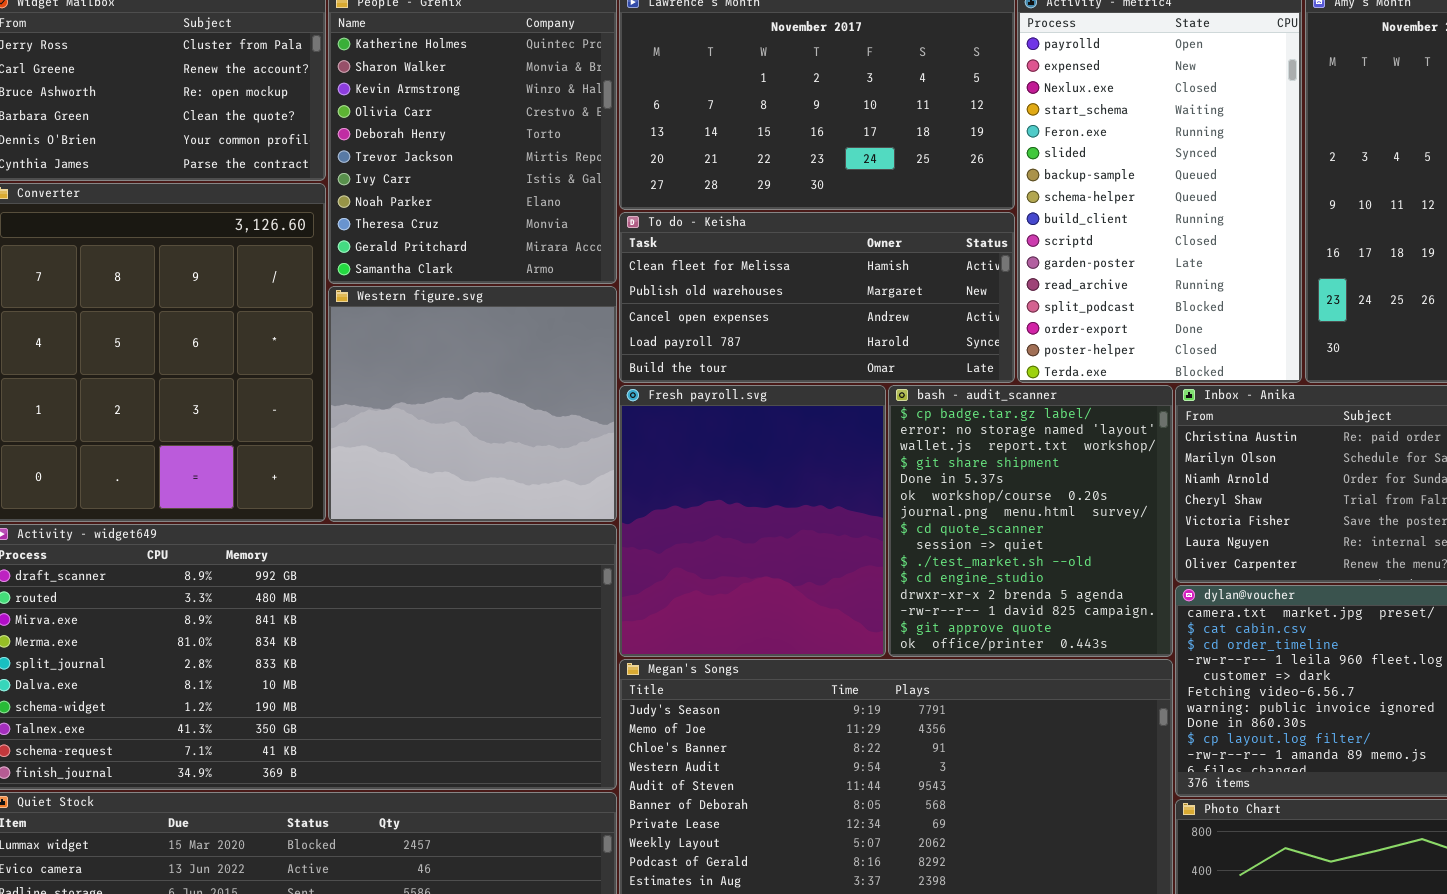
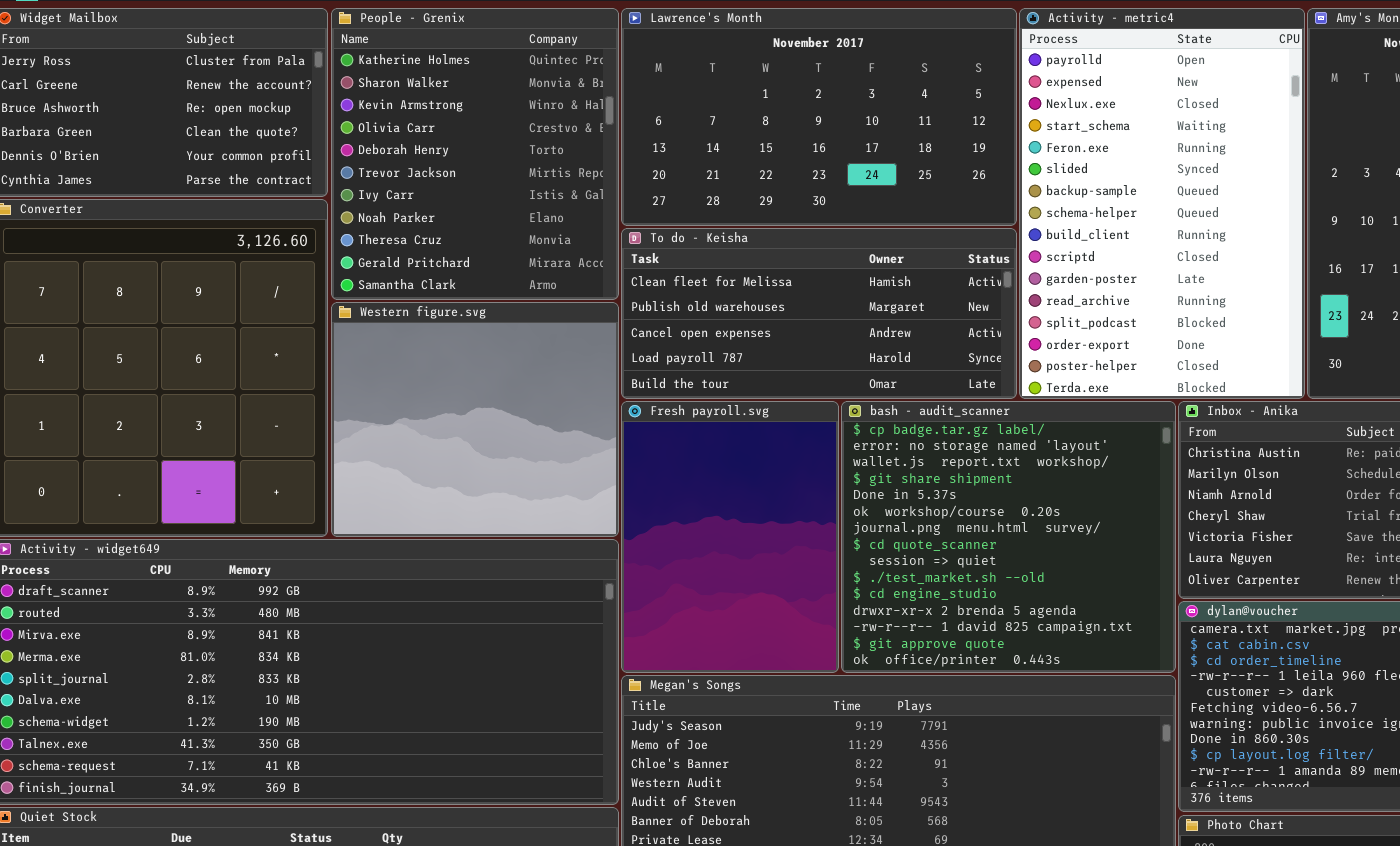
Fresh payroll.svg: [619,385,886,657] -> [621,401,839,673], resized
bash - audit_scanner: [888,385,1173,657] -> [841,401,1176,673], resized

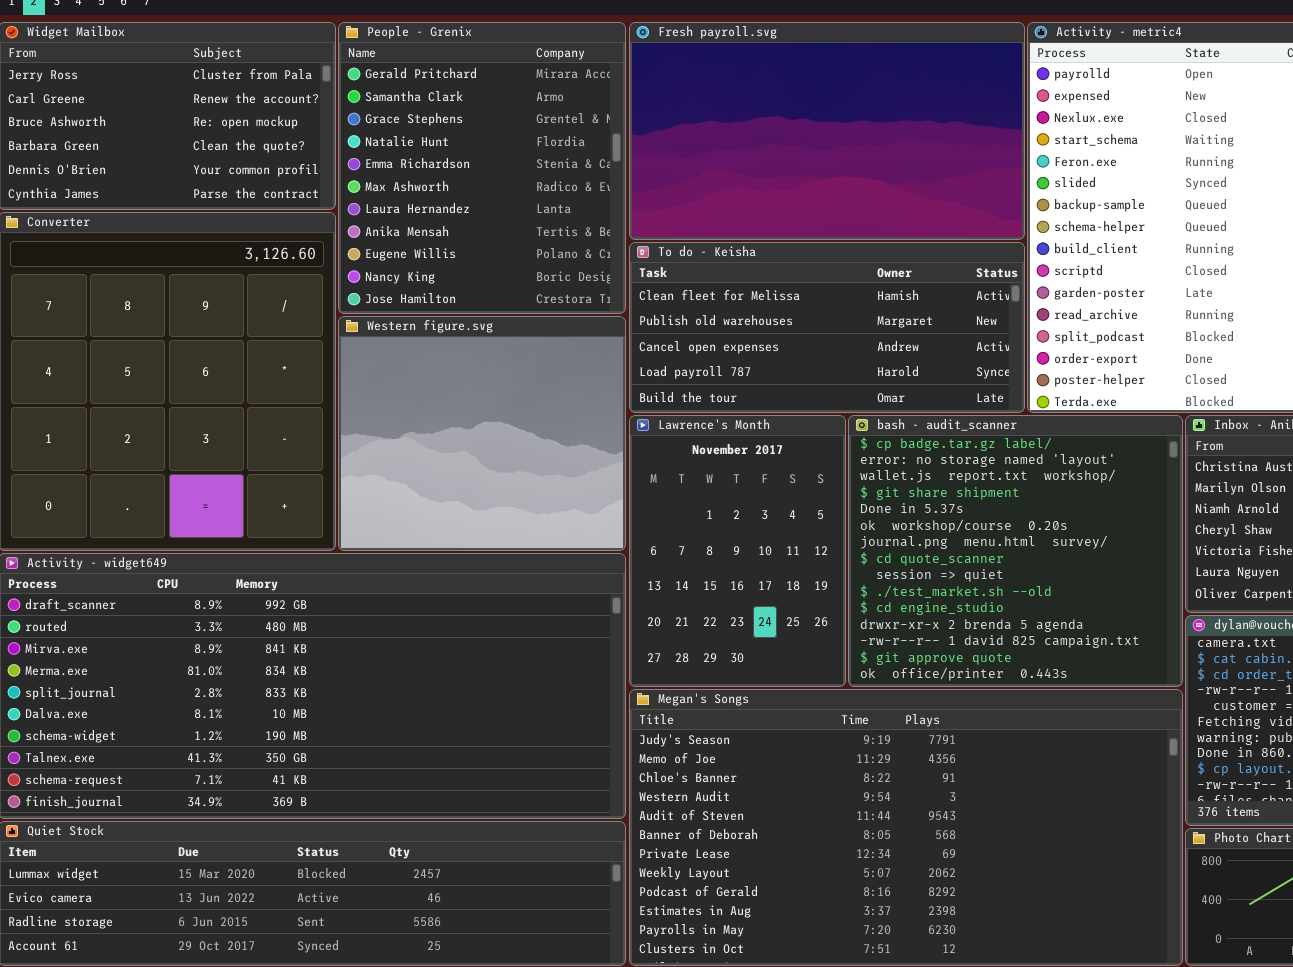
People - Grenix: [331,8,619,300] -> [338,22,626,314], scrolled down 9 rows
Lawrence's Month: [621,8,1017,226] -> [629,415,846,687], moved, resized
Fresh payroll.svg: [621,401,839,673] -> [629,22,1025,240], moved, resized

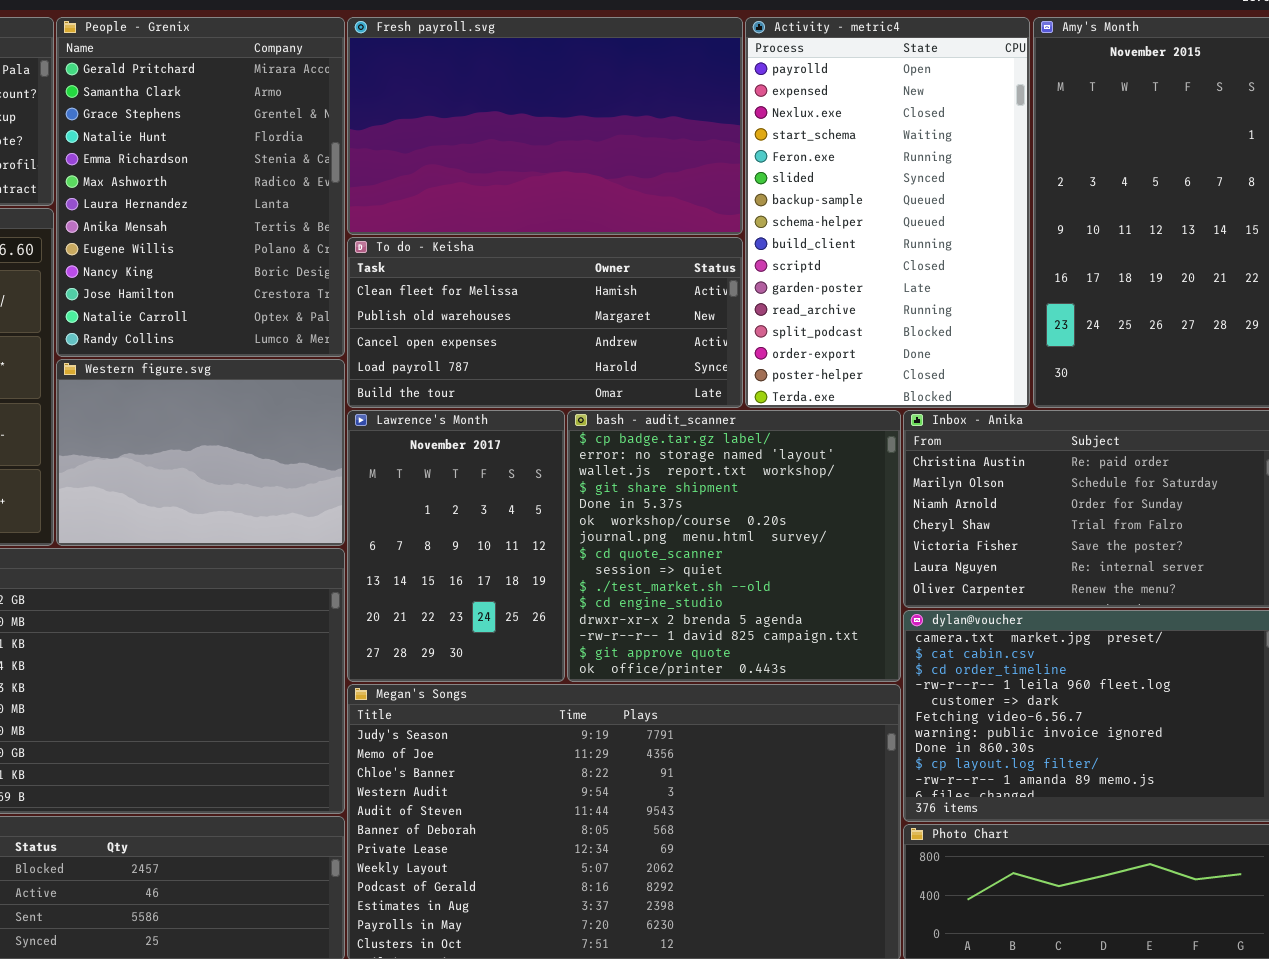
People - Grenix: [338,22,626,314] -> [56,17,345,357], resized
Western figure.svg: [338,316,626,551] -> [56,359,345,546], resized

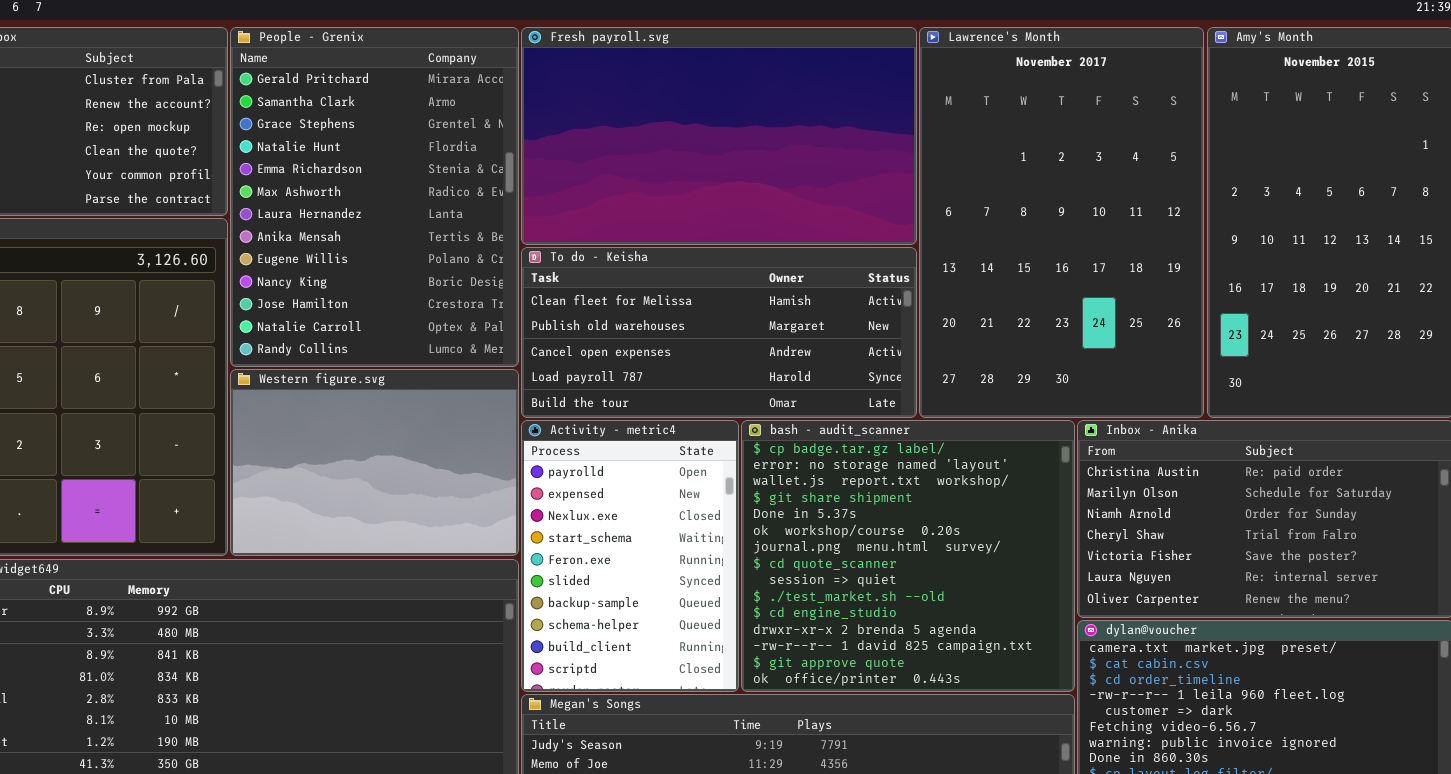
Activity - metric4: [745,17,1030,408] -> [521,420,739,692], moved, resized
Lawrence's Month: [347,410,565,682] -> [919,27,1204,418], moved, resized

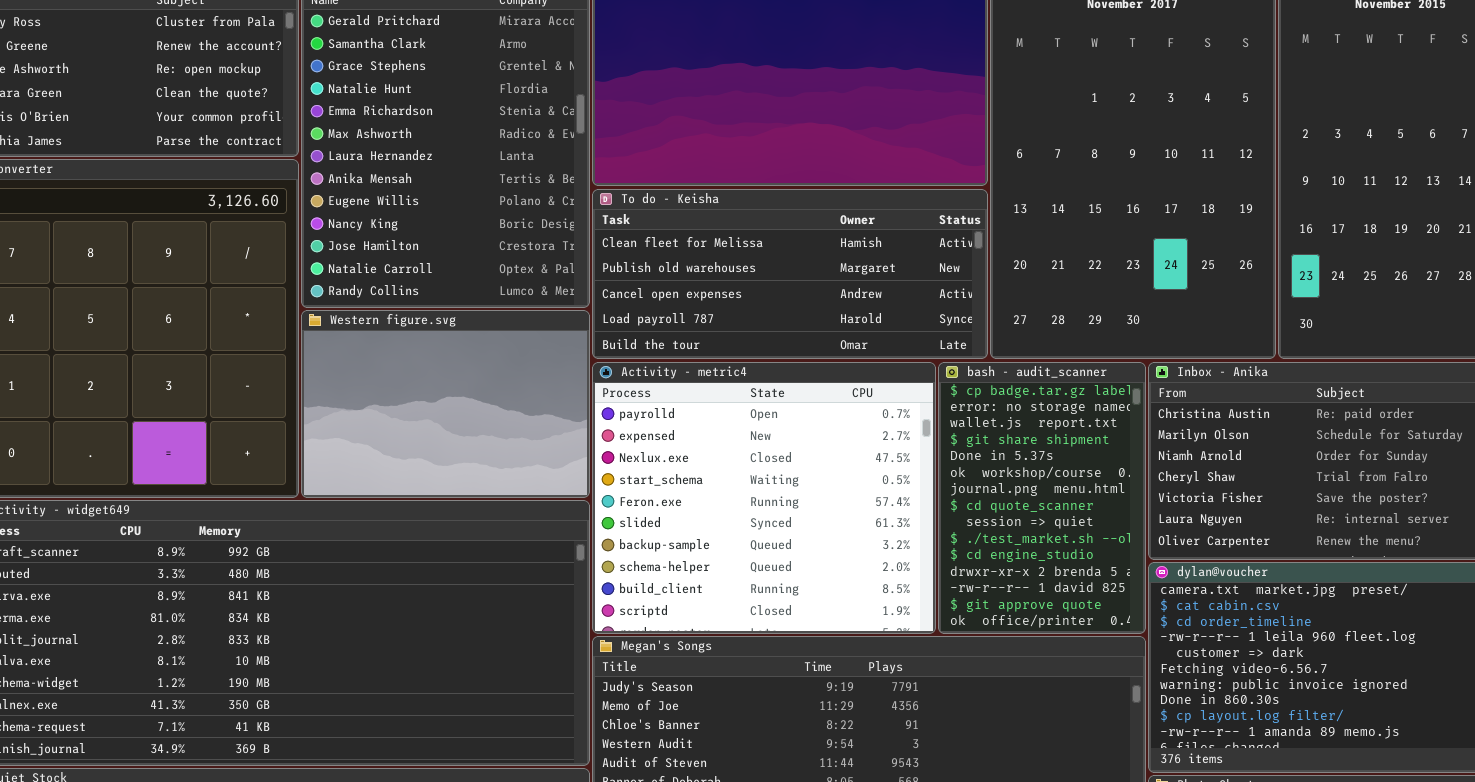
Activity - metric4: [521,420,739,692] -> [592,362,936,634], resized
bash - audit_scanner: [741,420,1075,692] -> [938,362,1146,634], resized

